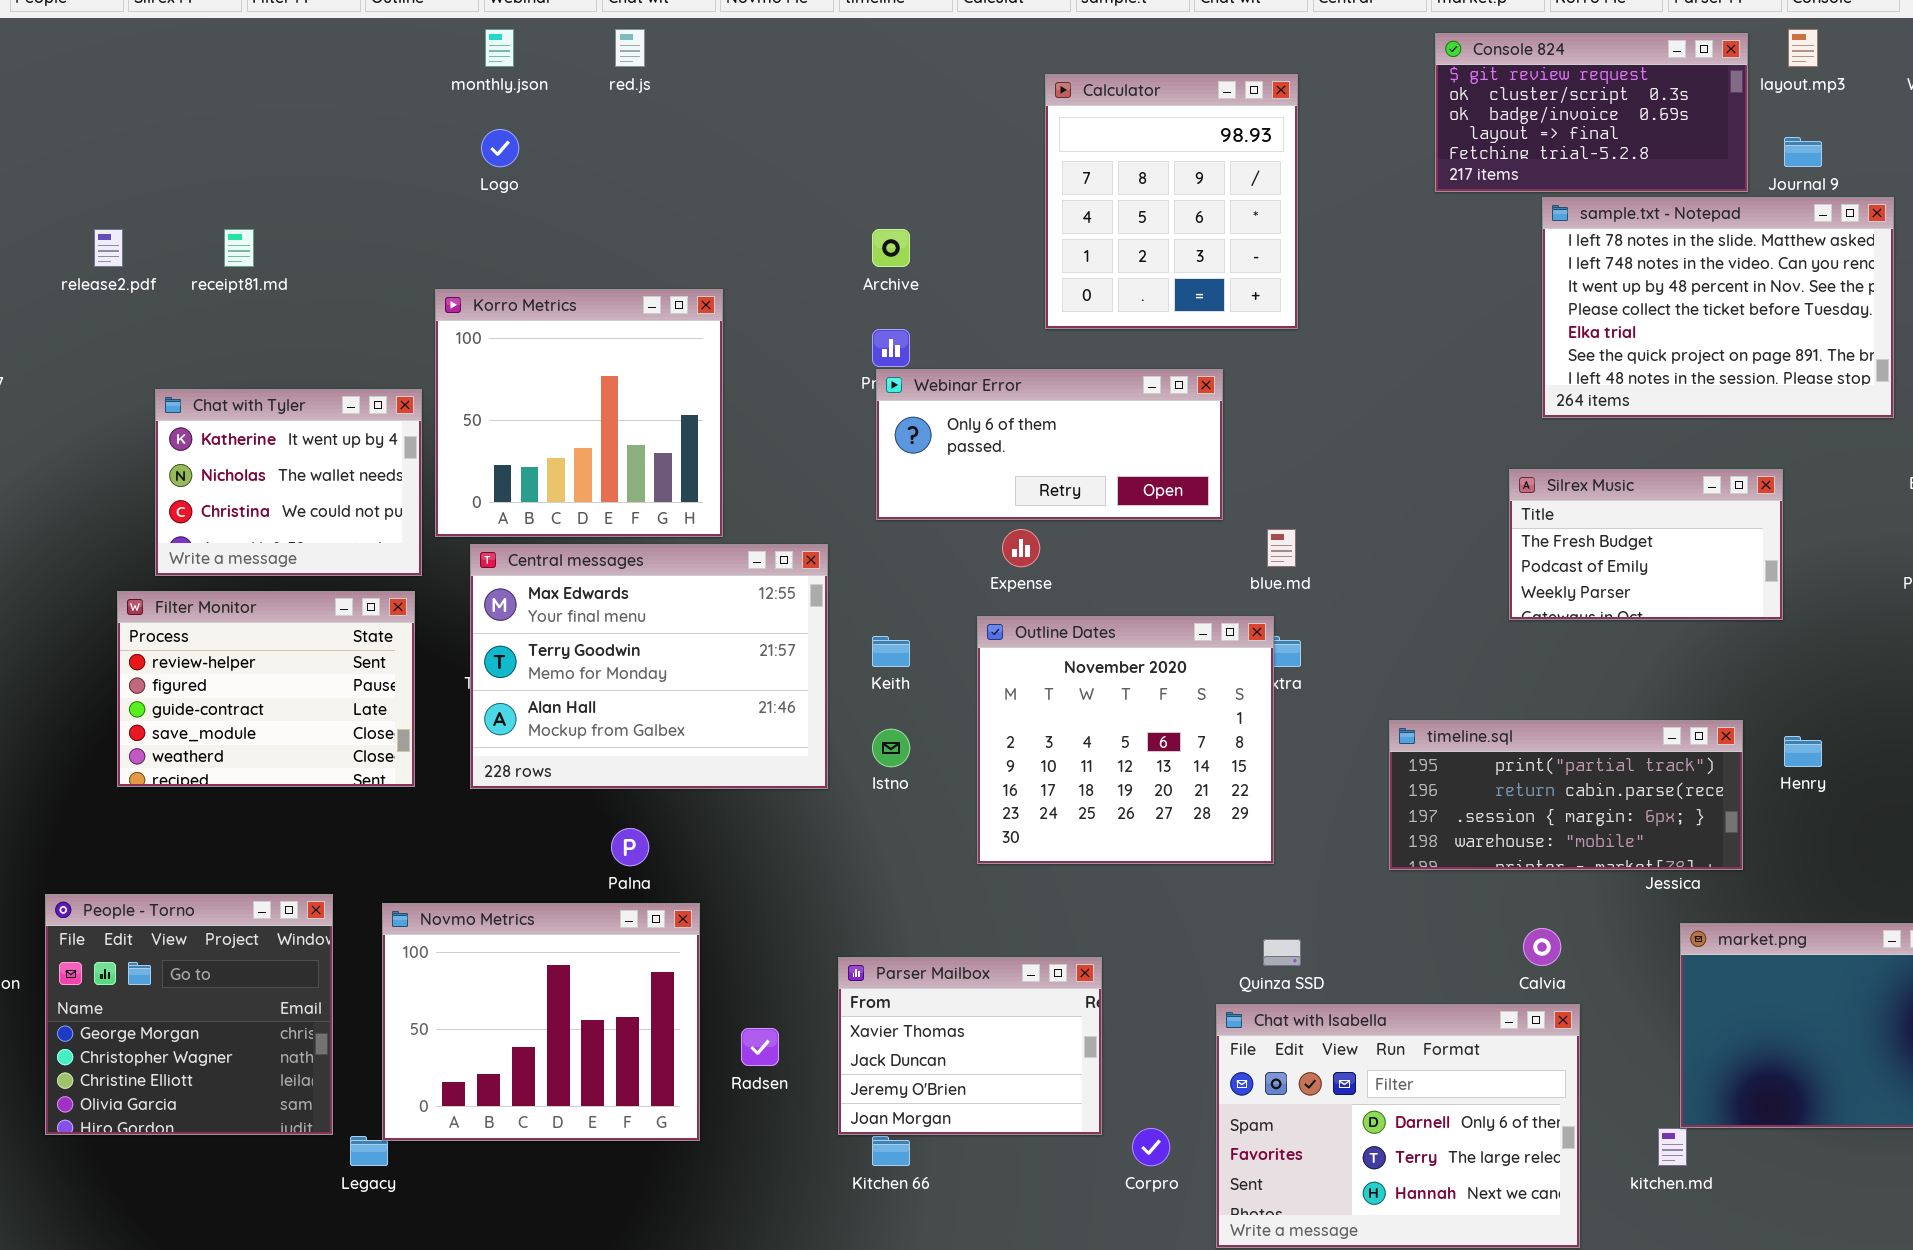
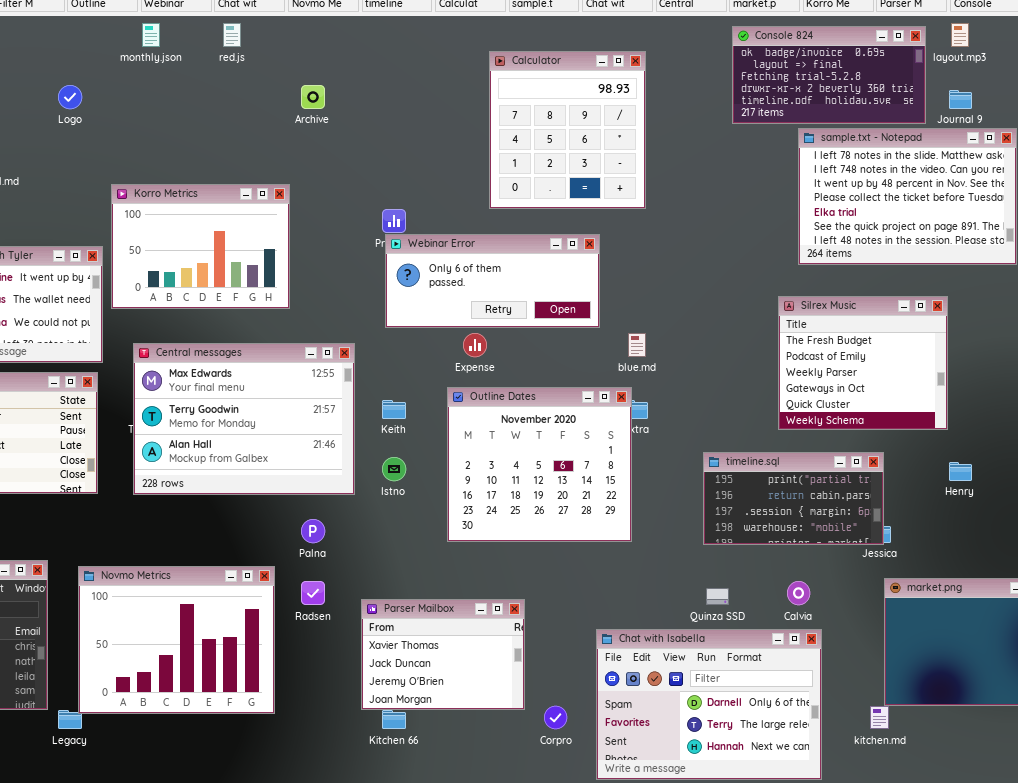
Console 824: [1435,33,1748,192] -> [732,26,926,124], scrolled down 2 rows
Logo: [481,129,519,167] -> [58,85,82,109], moved
Archive: [872,229,910,267] -> [301,85,325,109], moved
Korro Metrics: [435,289,723,537] -> [111,184,290,309], resized
Silrex Music: [1509,469,1783,620] -> [778,296,948,430], resized
timeline.sql: [1389,720,1743,870] -> [703,452,884,545], resized
Palna: [611,828,649,866] -> [301,519,325,543], moved
Quinza SSD: [1263,939,1301,966] -> [706,588,729,605], moved
Radsen: [741,1028,779,1066] -> [301,581,325,605], moved

